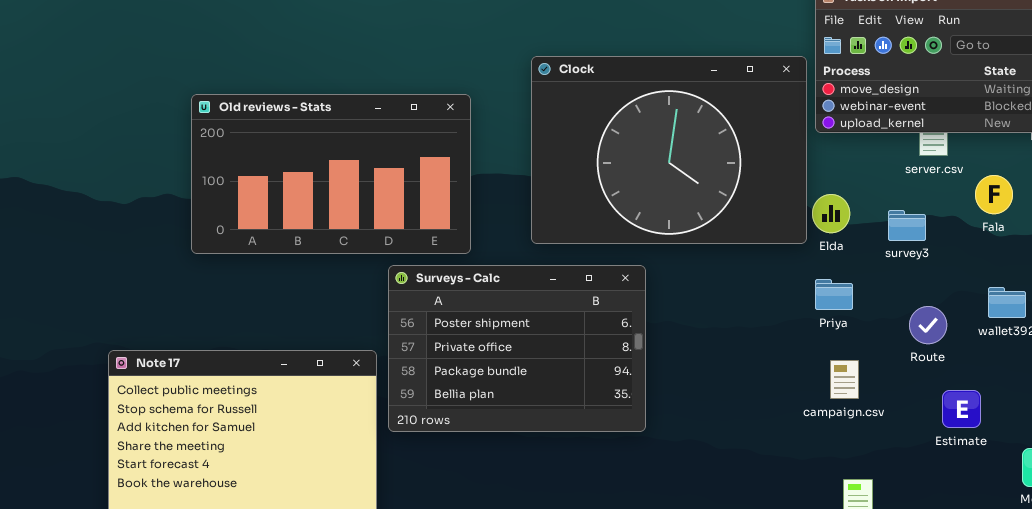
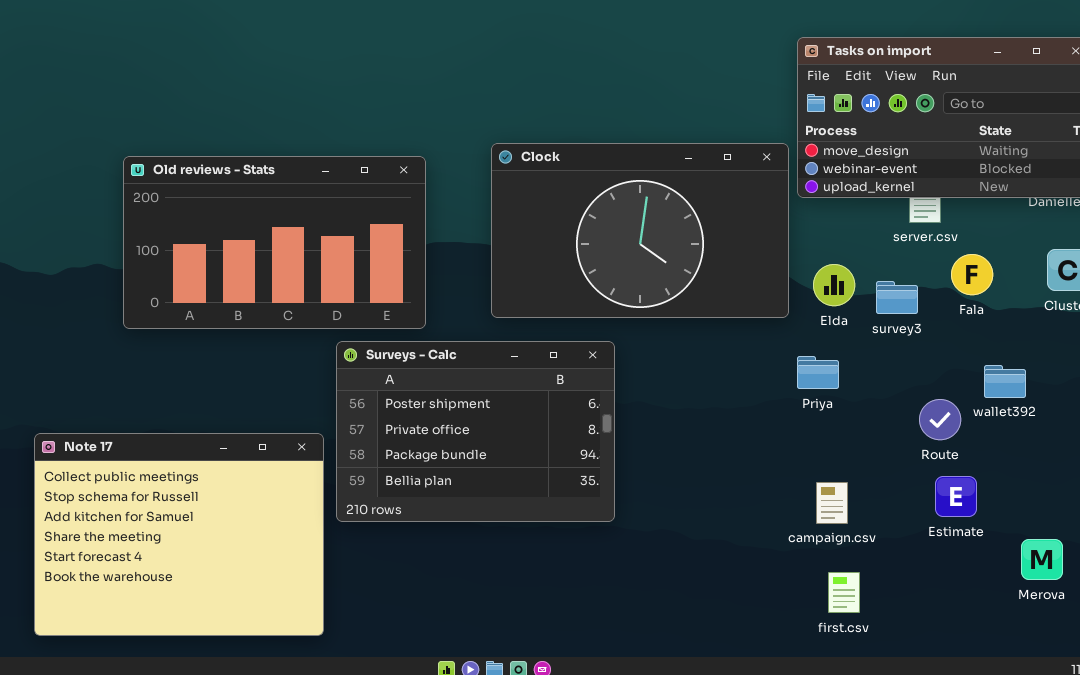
Clock: [531,56,807,244] -> [491,143,789,318], resized
Fala: [975,175,1013,214] -> [951,254,993,295], moved
Elda: [812,194,850,233] -> [813,264,855,306], moved
Route: [909,306,947,344] -> [919,399,961,440], moved
campaign.csv: [830,360,859,399] -> [816,482,848,524], moved

